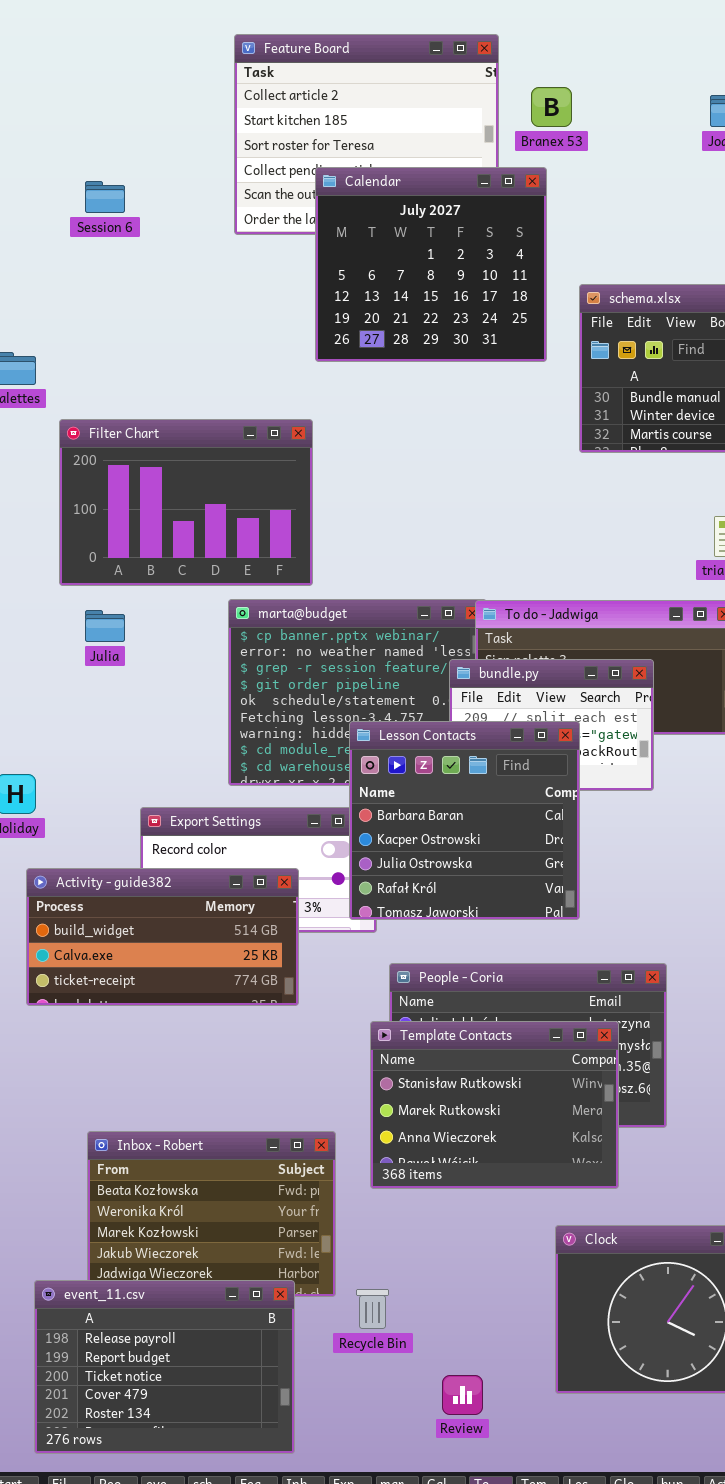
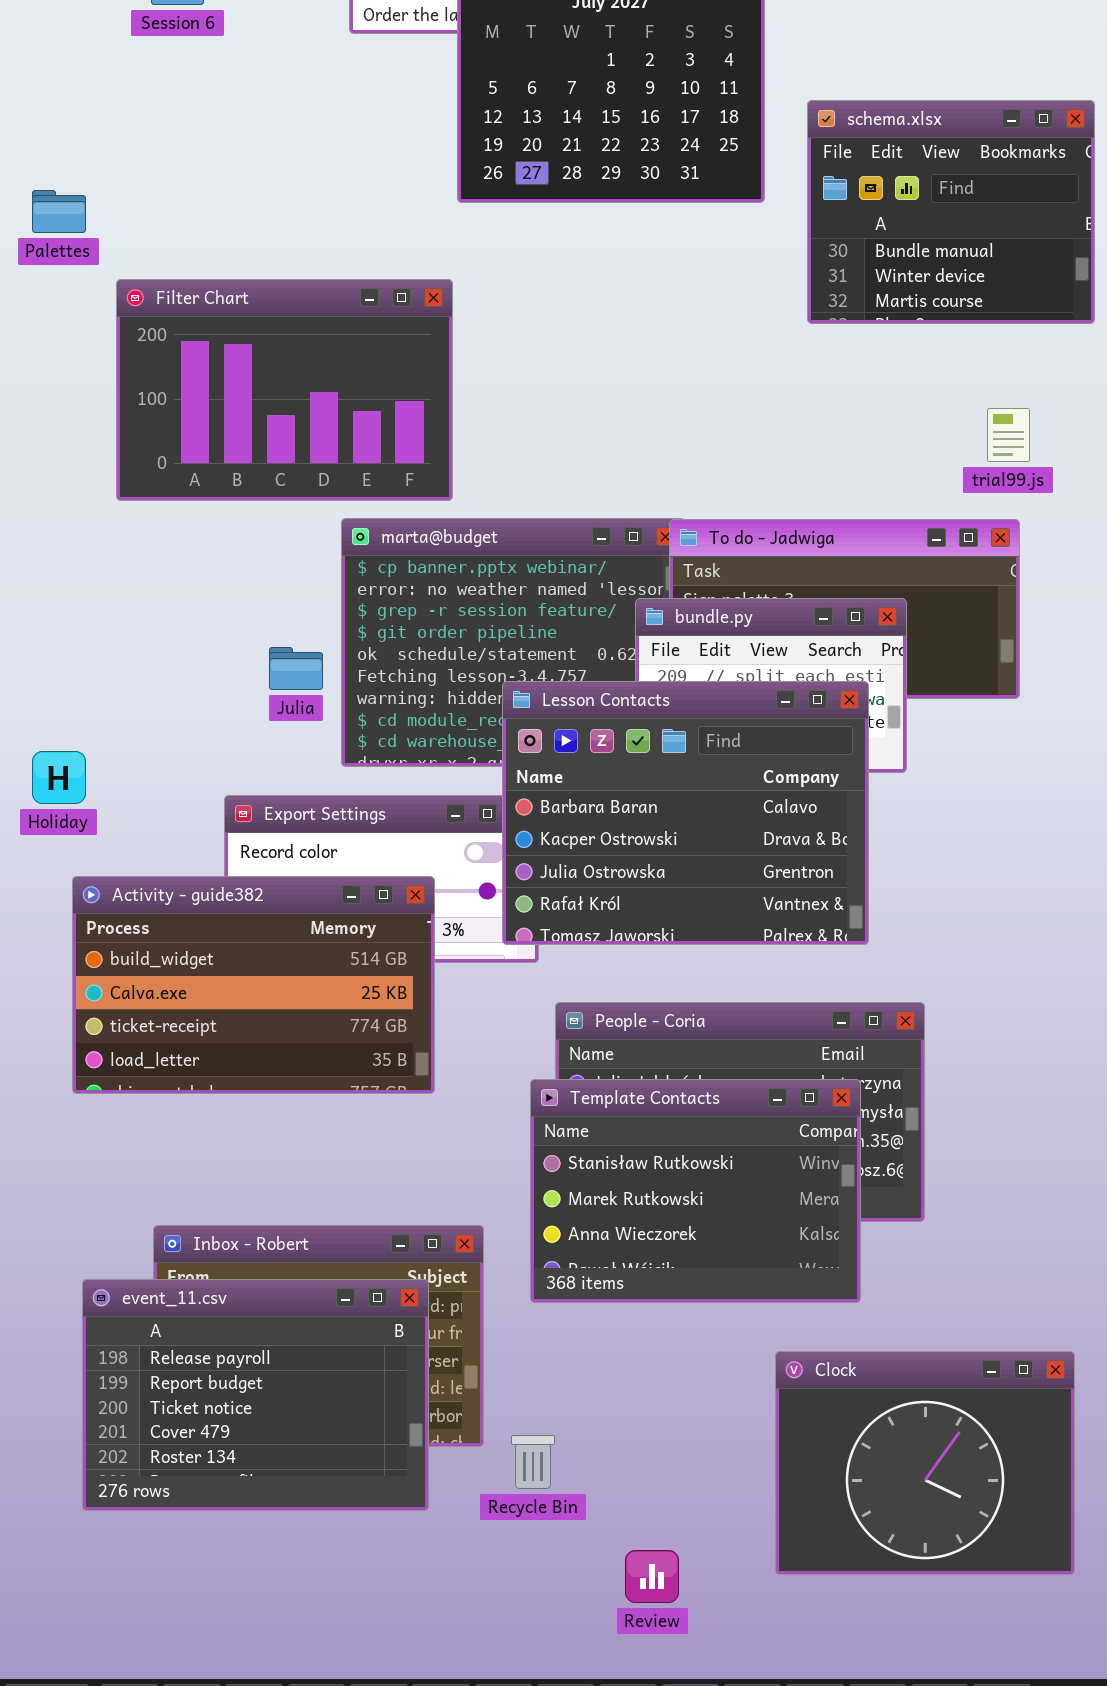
Julia: [85,610,125,642] -> [269,647,323,690], moved
Lesson Contacts: [349,721,580,920] -> [502,681,869,945], resized
Activity - guide382: [26,868,299,1006] -> [72,876,435,1094], resized
event_11.csv: [34,1280,295,1454] -> [82,1279,429,1511], moved

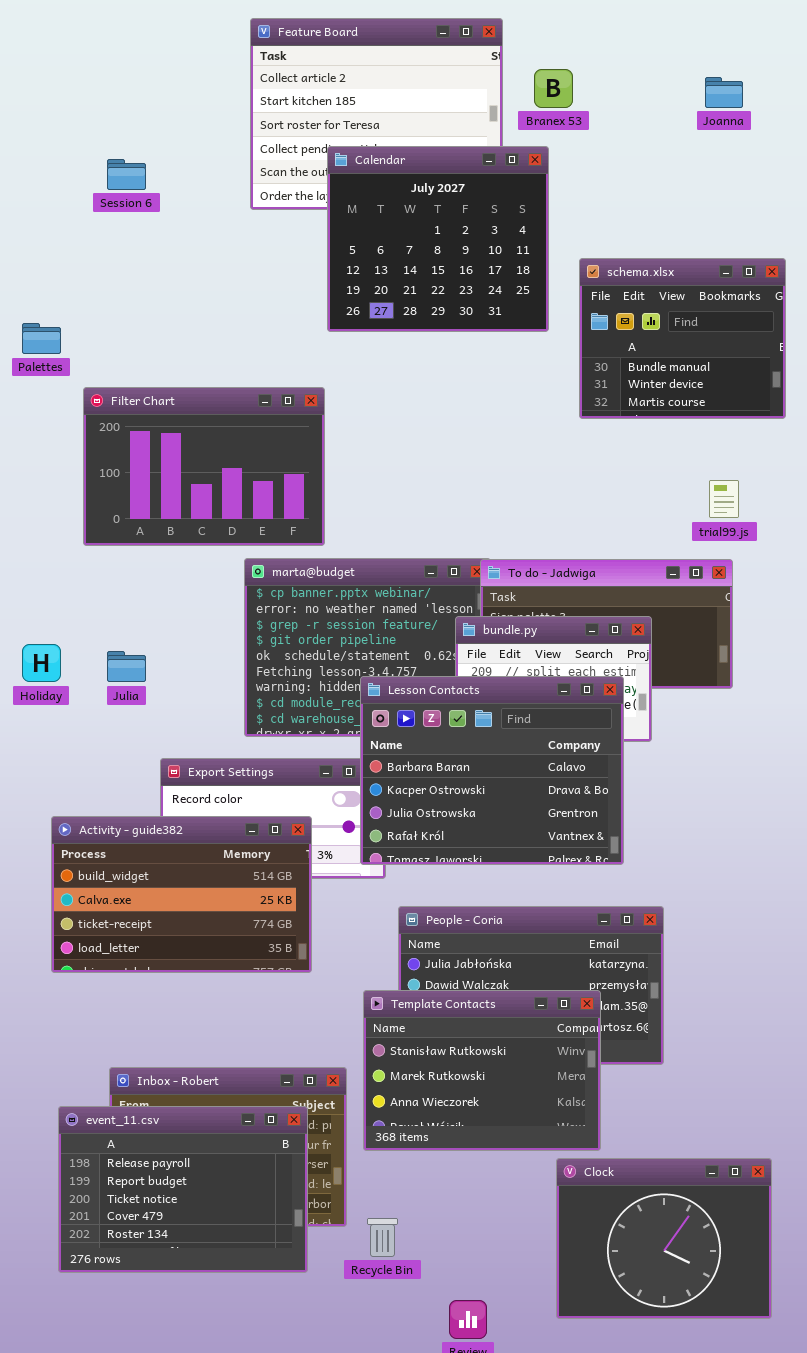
Julia: [269,647,323,690] -> [107,651,146,682], moved
Holiday: [32,751,86,804] -> [22,644,61,682], moved
Template Contacts: [530,1079,861,1303] -> [363,990,601,1151], moved

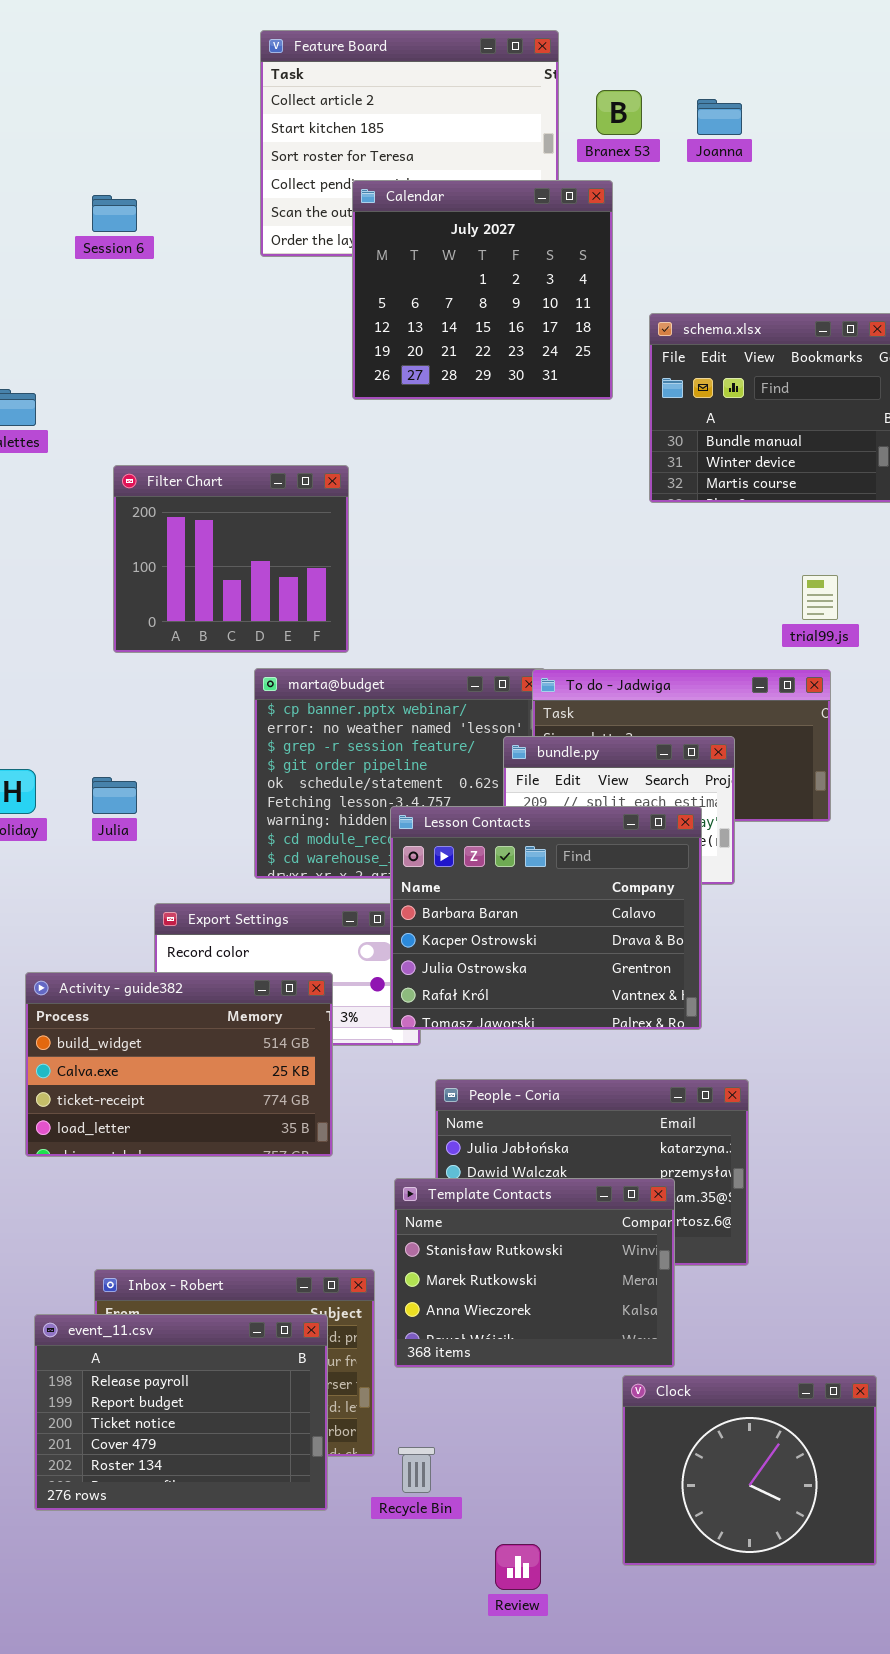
Joanna: [705,77,743,108] -> [697,99,742,135], moved
Filter Chart: [83,387,325,546] -> [113,465,349,653], resized

